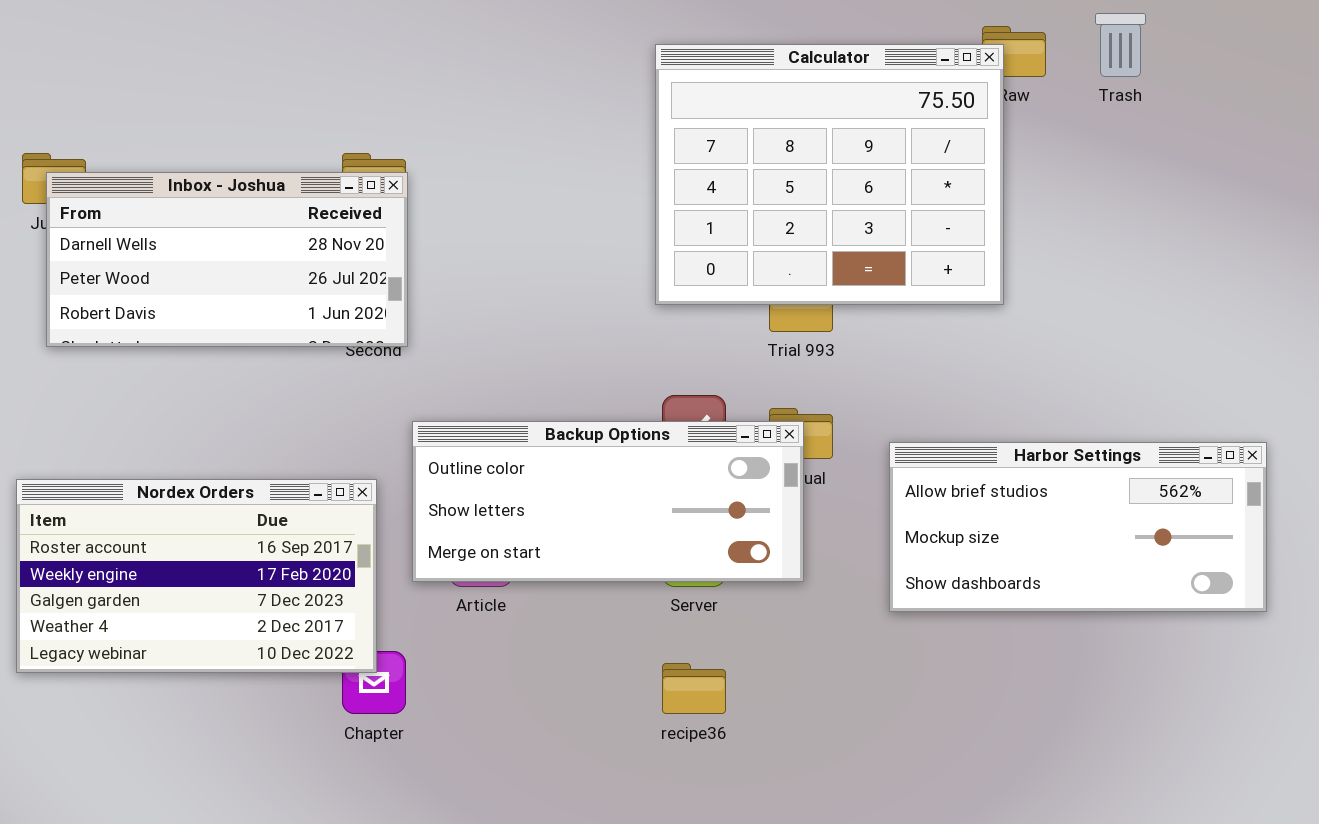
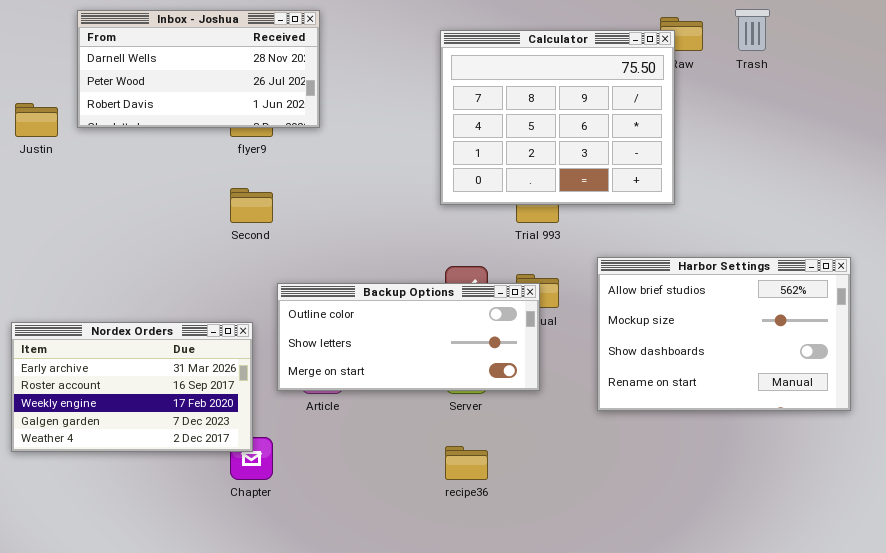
Inbox - Joshua: [46,172,408,347] -> [77,10,320,128], moved
Harbor Settings: [889,442,1267,612] -> [597,257,851,411], resized
Nordex Orders: [16,479,377,673] -> [11,322,253,452], scrolled up 1 row

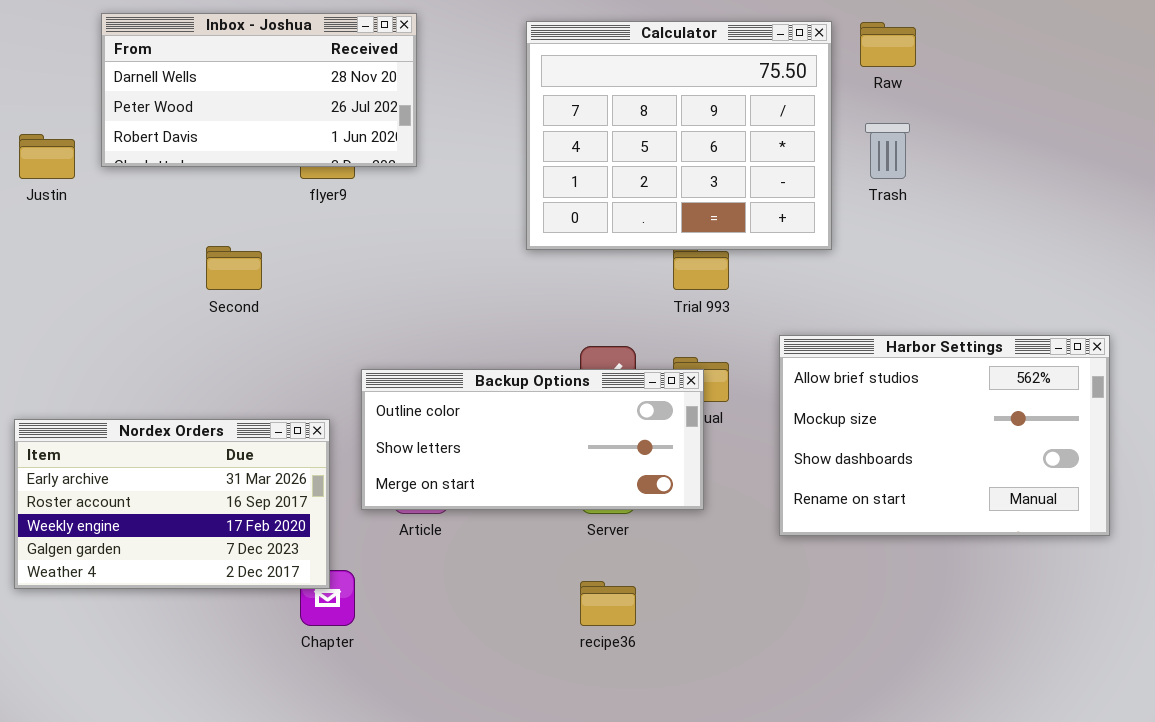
Trash: [735,9,770,51] -> [865,123,910,179], moved
Calculator: [440,30,675,205] -> [526,21,832,250], moved
Second: [230,188,273,223] -> [206,246,262,290], moved

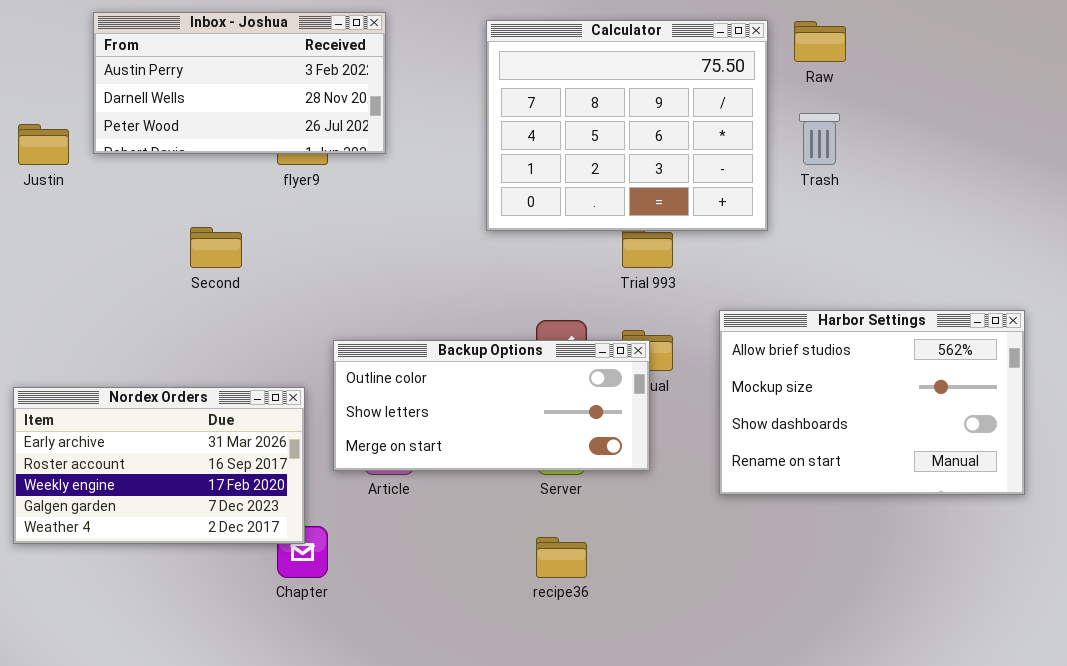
Inbox - Joshua: [101,13,417,167] -> [93,12,386,154], scrolled up 1 row

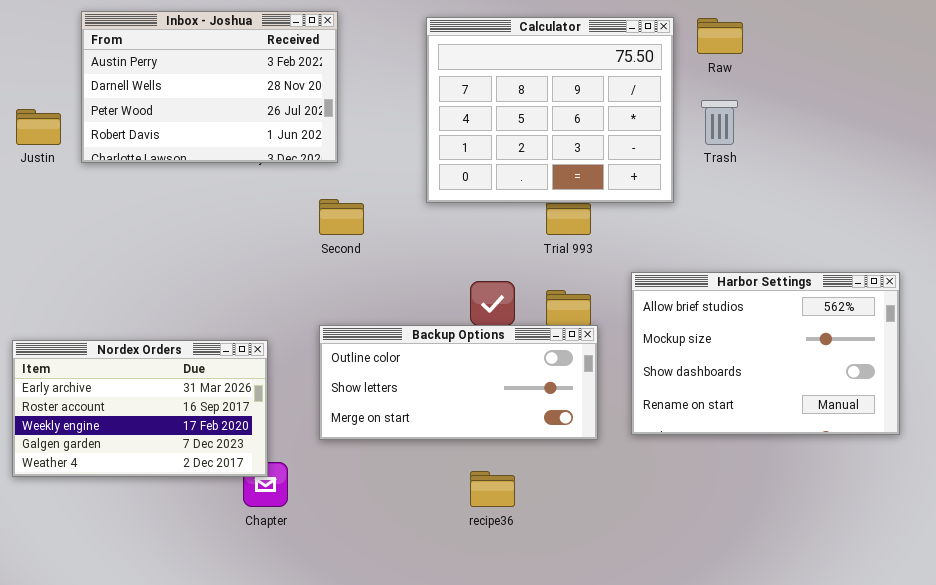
Inbox - Joshua: [93,12,386,154] -> [81,11,338,163], resized
Second: [190,227,242,268] -> [319,199,364,235], moved
Backup Options: [333,340,650,471] -> [319,325,598,440], moved

